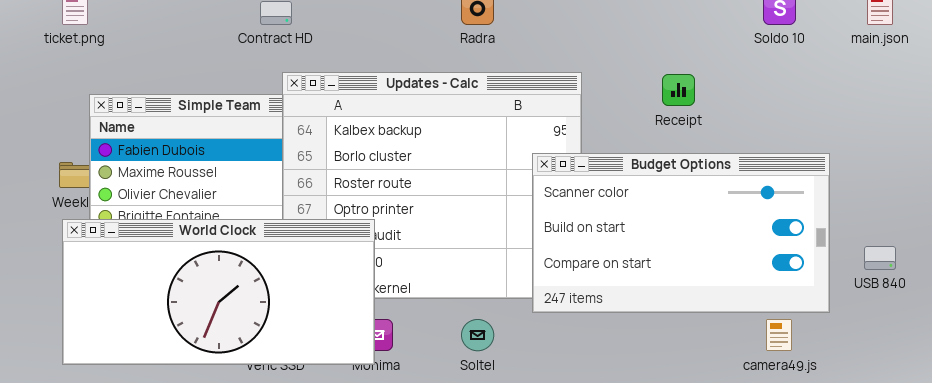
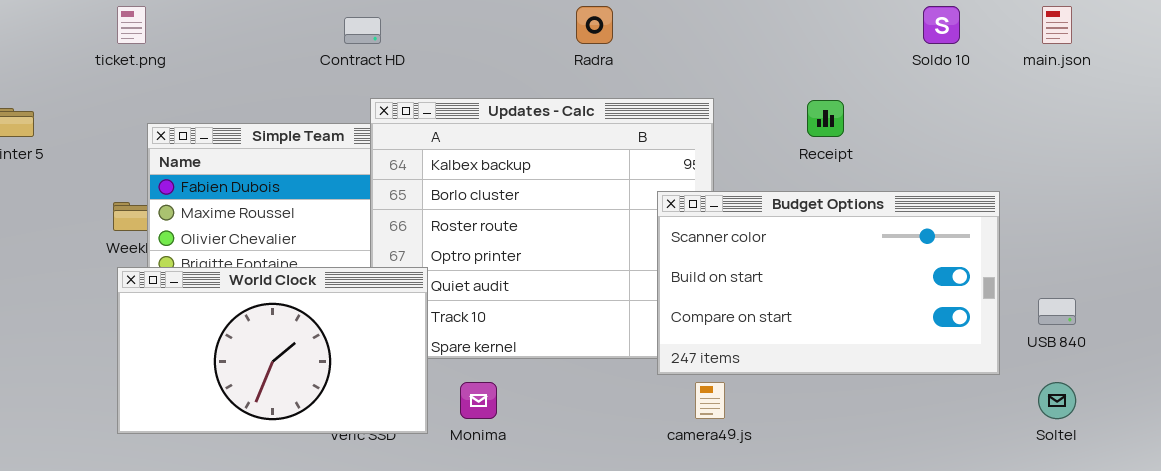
World Clock: [62,219,375,365] -> [117,267,428,434], resized
Soltel: [461,319,494,351] -> [1038,382,1076,419], moved
camera49.js: [766,319,792,351] -> [695,382,725,419], moved

